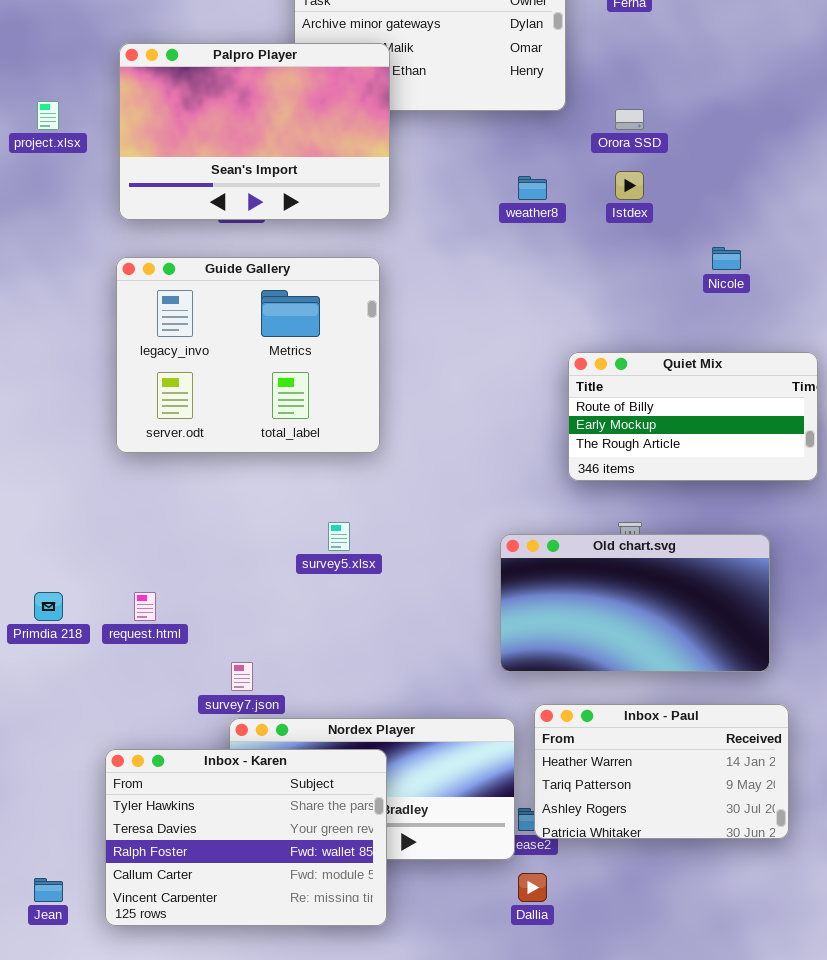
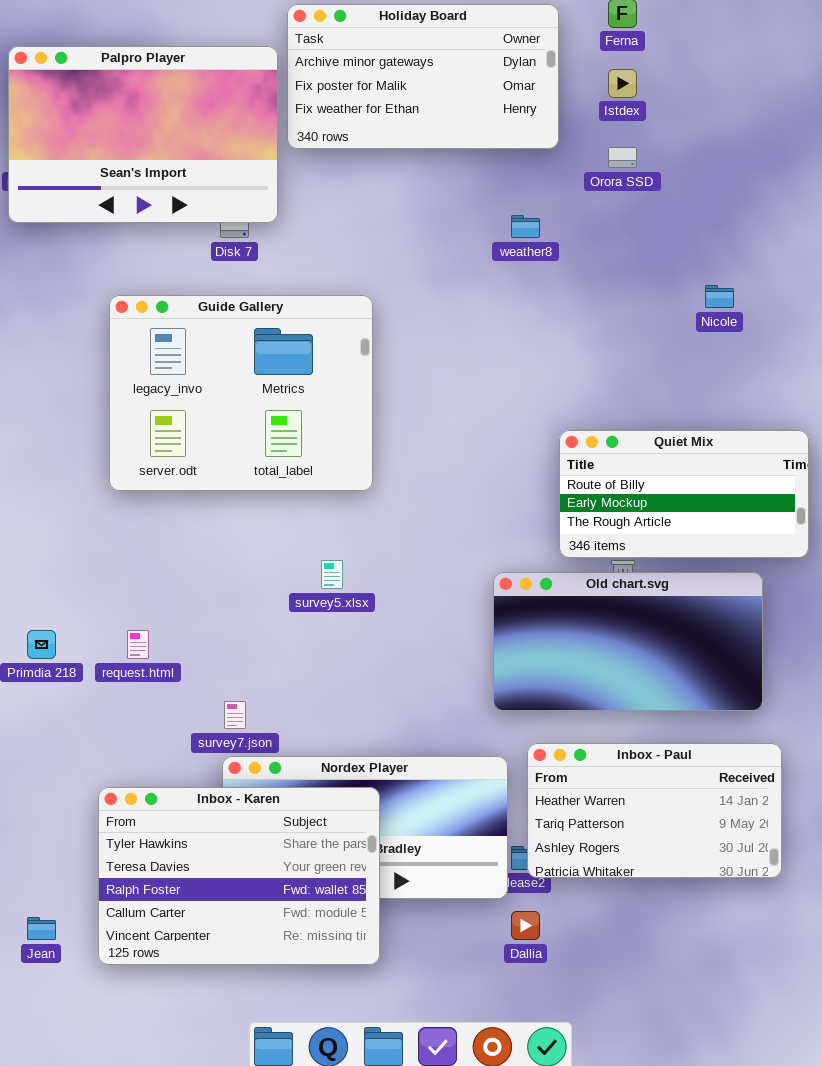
Palpro Player: [119,43,390,220] -> [8,46,278,223], moved
Istdex: [615,171,644,200] -> [608,69,637,98], moved
Quiet Mix: [568,352,818,481] -> [559,430,809,558], moved

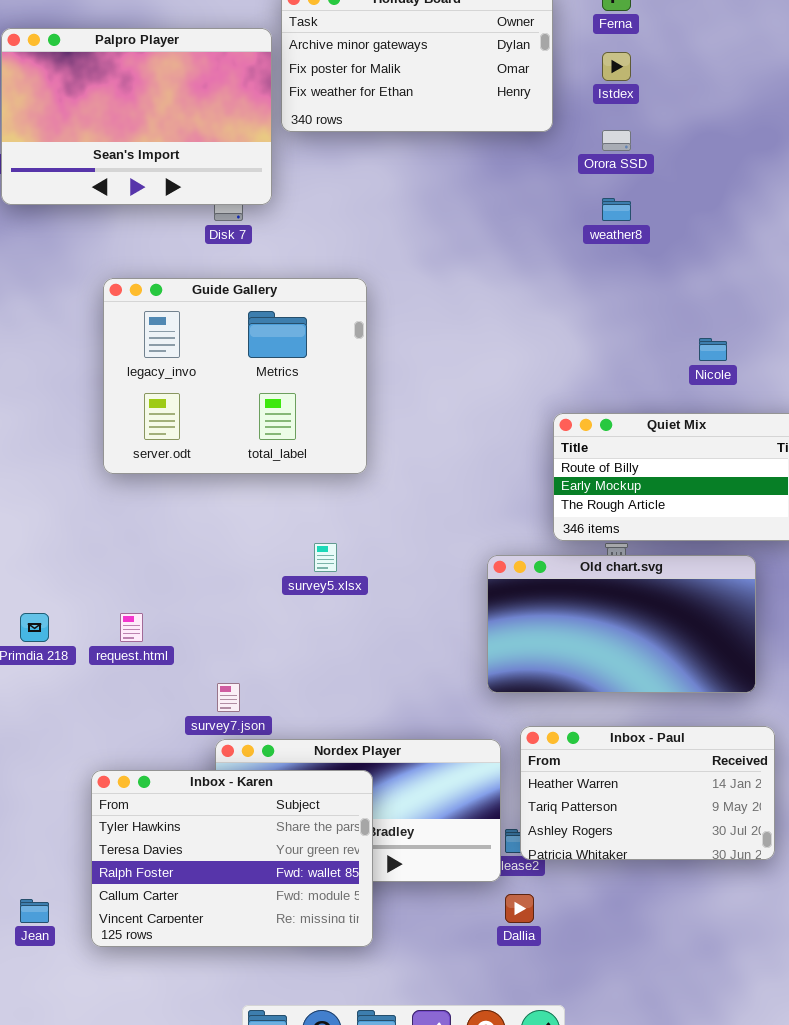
weather8: [511,215,540,238] -> [602,198,631,221], moved
Nicole: [705,285,734,308] -> [699,338,727,361], moved

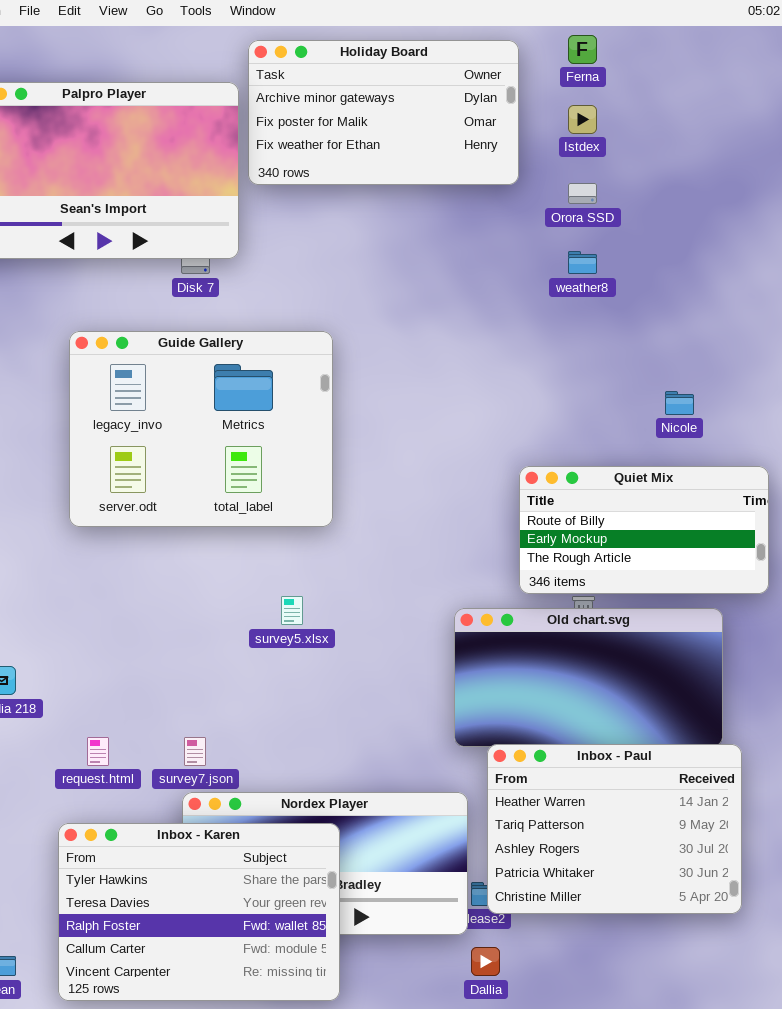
request.html: [120,613,143,642] -> [87,737,109,766], moved
Inbox - Paul: [520,726,775,860] -> [487,744,742,914], resized

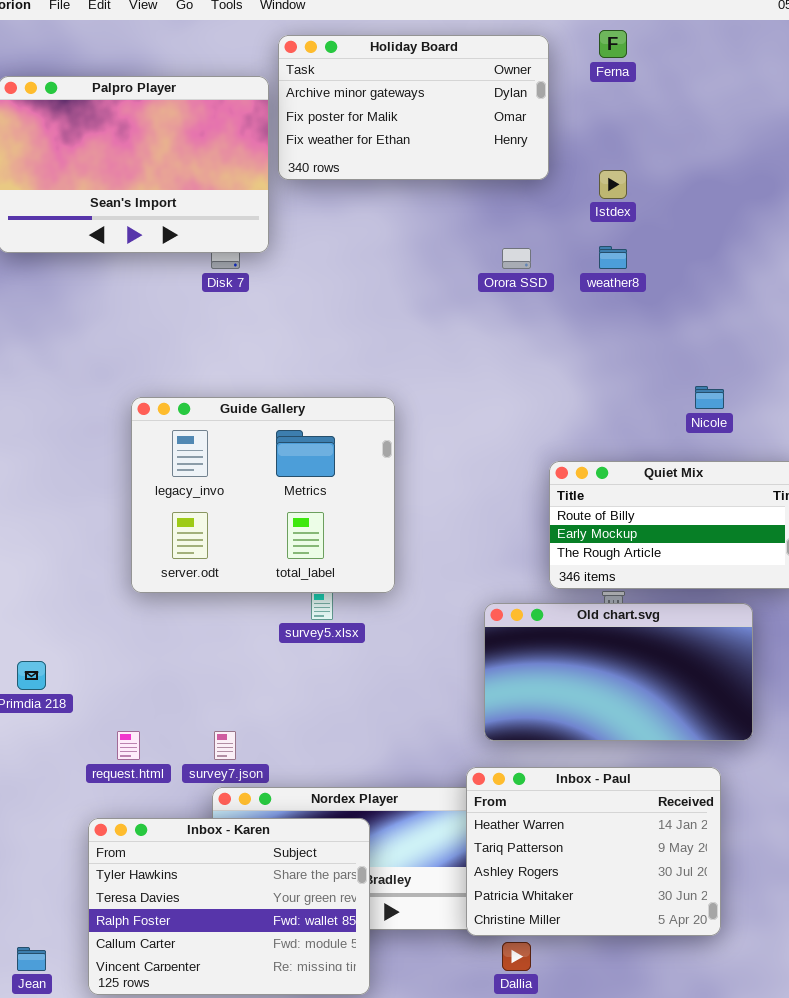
Istdex: [568,105,597,134] -> [599,170,627,199], moved
Orora SSD: [568,183,597,204] -> [502,248,531,269], moved
Guide Gallery: [69,331,333,527] -> [131,397,395,593], moved
Inbox - Paul: [487,744,742,914] -> [466,767,721,936], moved

